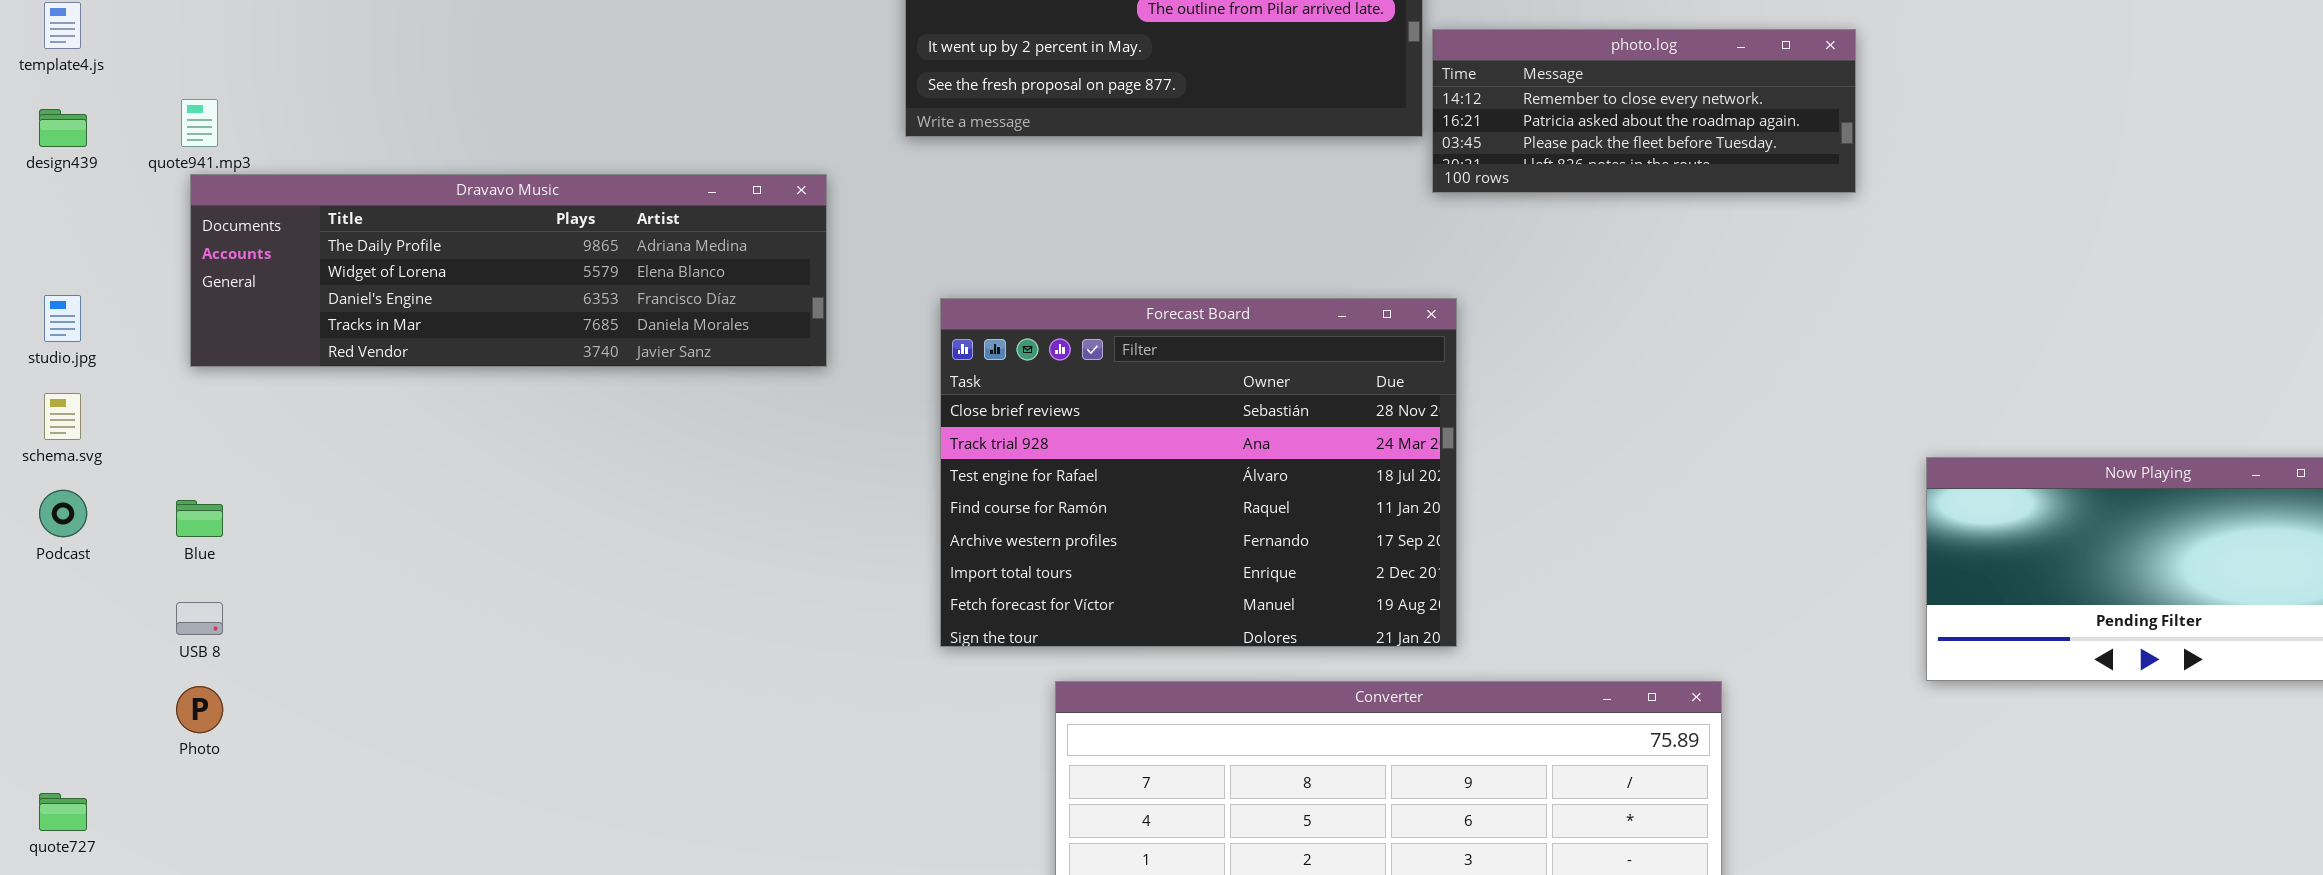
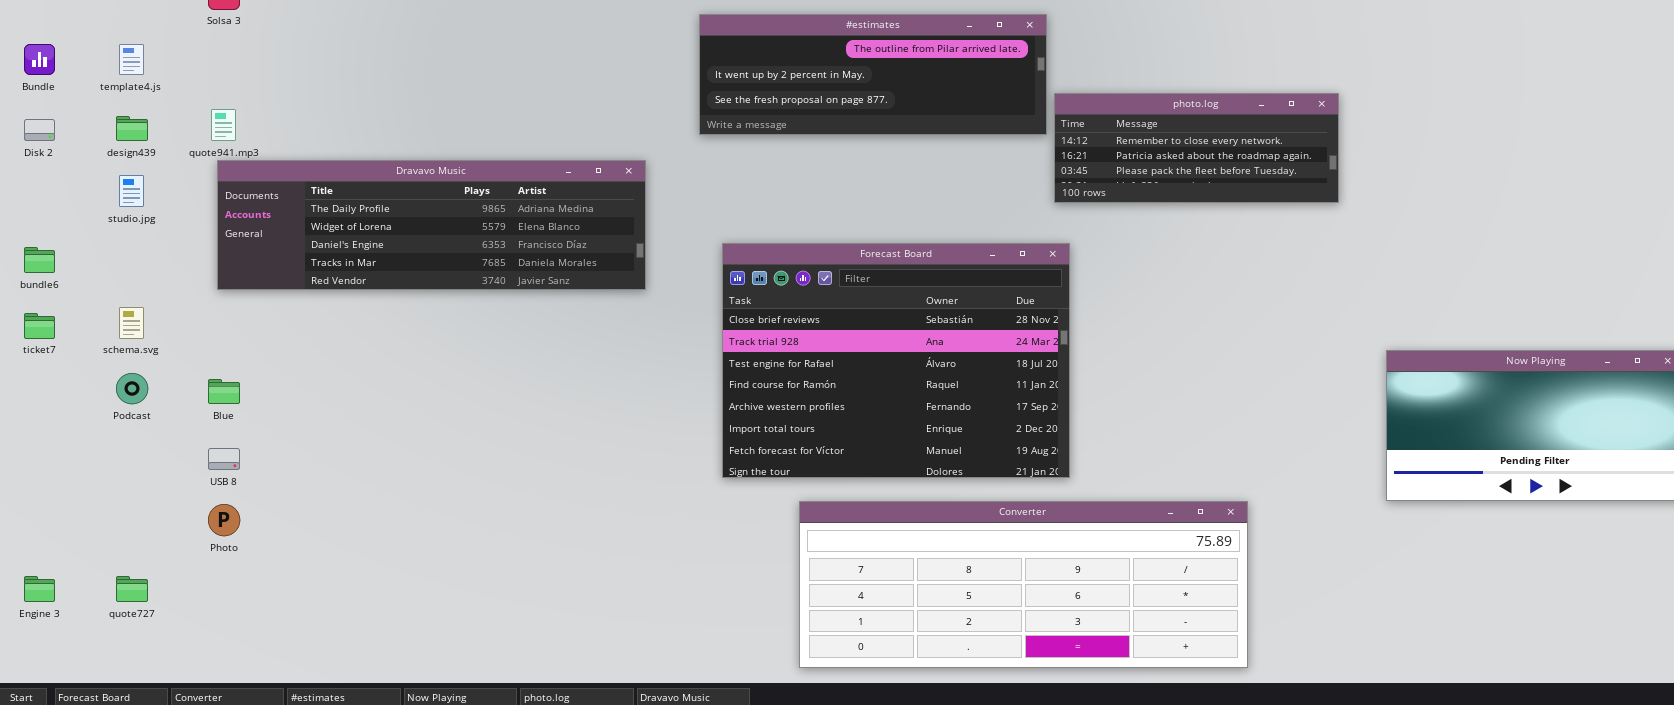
photo.log: [1432,29,1856,193] -> [1054,93,1339,203], moved
studio.jpg: [44,295,81,342] -> [119,175,144,207], moved

